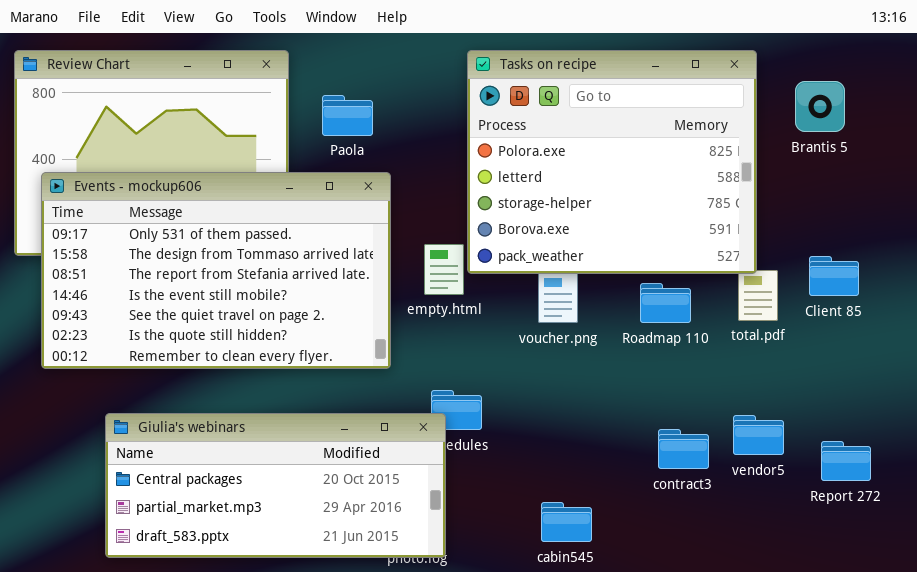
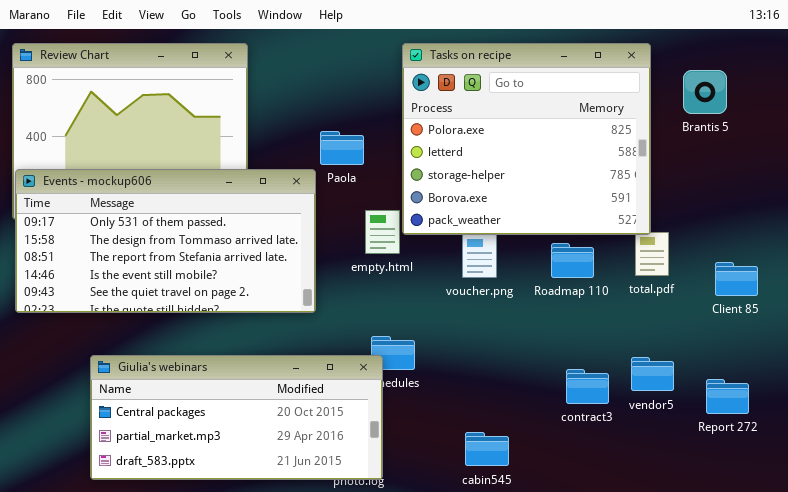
Paola: [322,95,373,136] -> [320,131,364,165], moved
Events - mockup606: [41,172,391,369] -> [15,169,316,313], moved, resized
Client 85: [809,256,859,296] -> [715,262,758,296], moved

